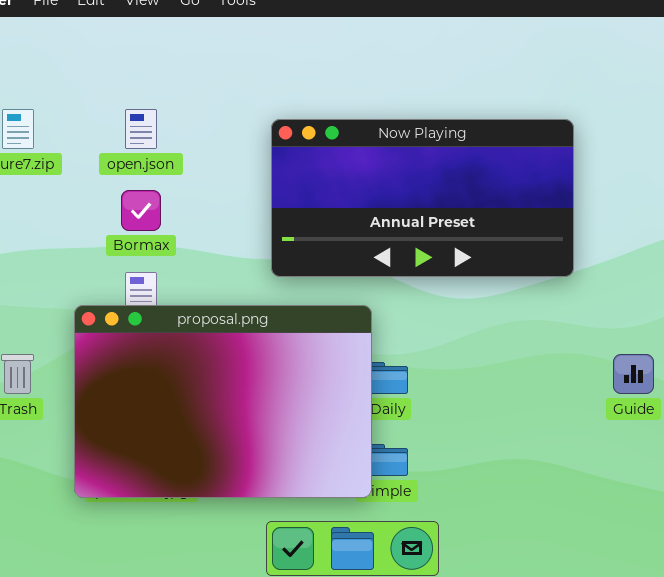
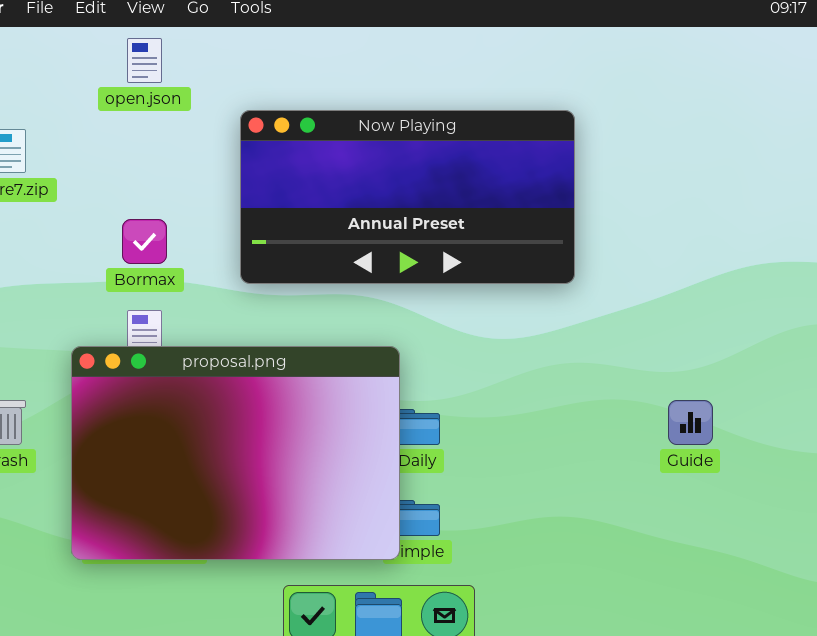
open.json: [125,109,157,149] -> [127,38,162,83], moved
Now Playing: [271,119,574,277] -> [240,110,575,284], moved

